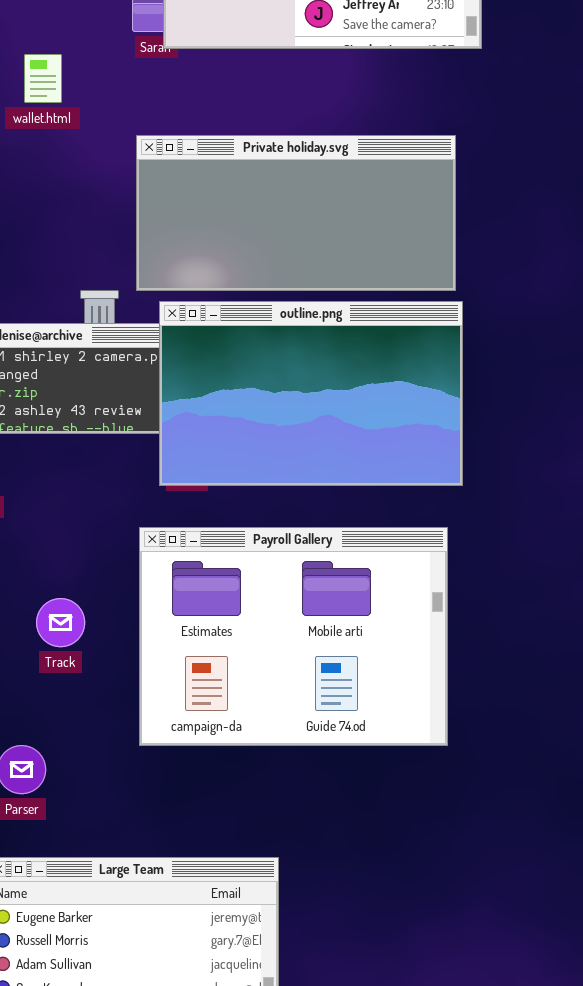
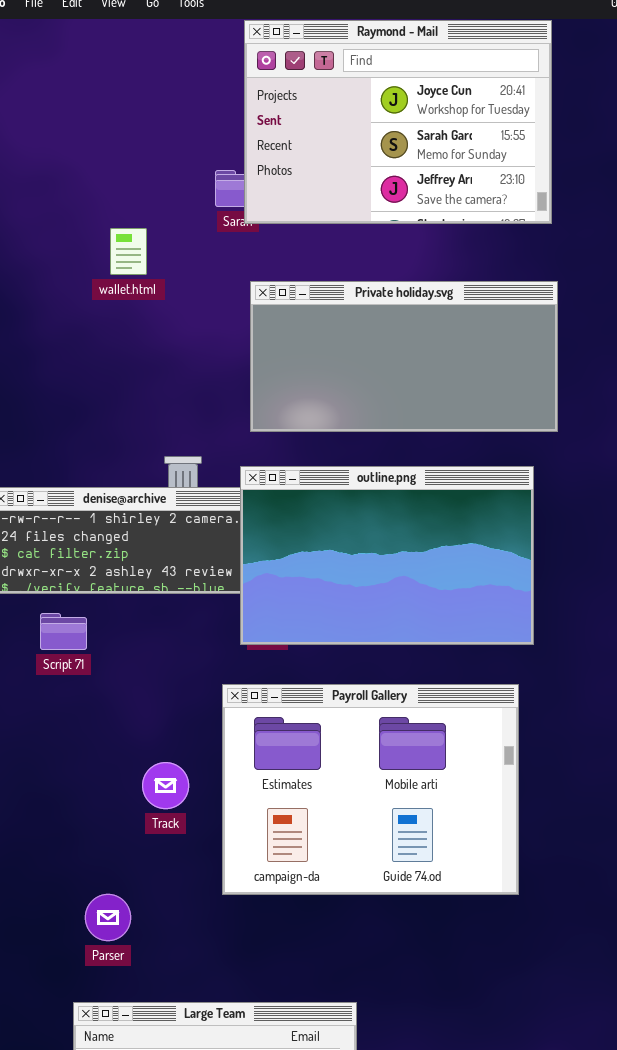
Private holiday.svg: [136,135,456,291] -> [250,281,558,432], moved
Track: [36,598,85,647] -> [142,762,189,809], moved

